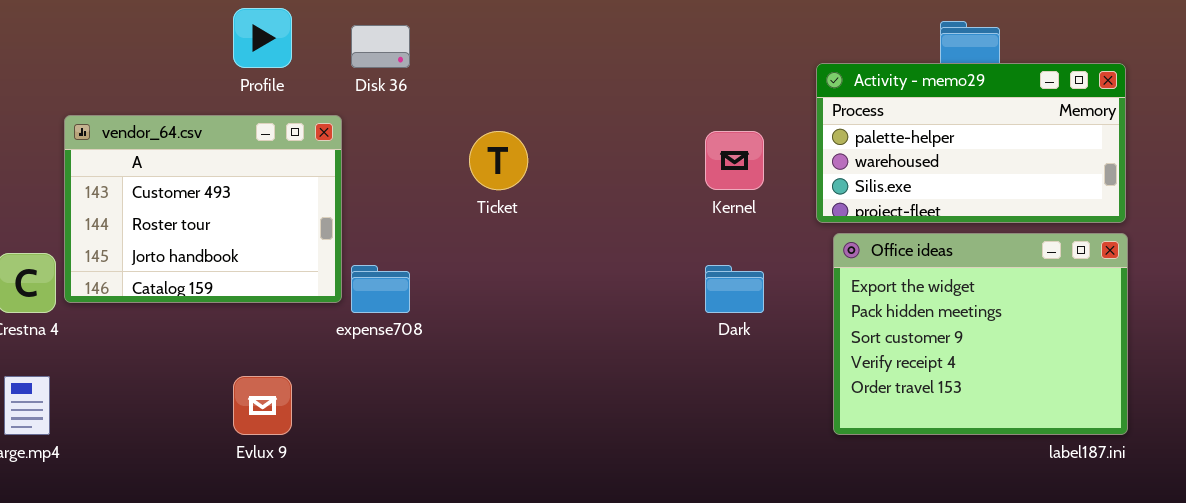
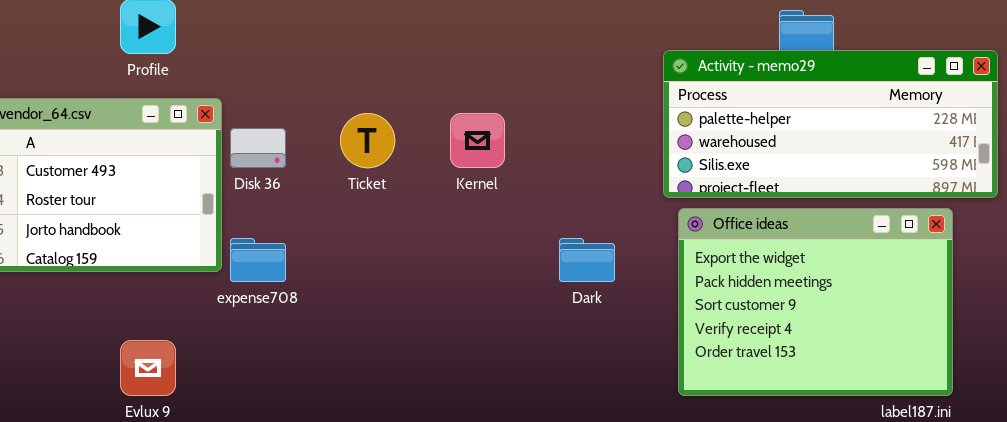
Disk 36: [351,25,410,68] -> [230,128,286,168], moved
Activity - memo29: [816,63,1126,223] -> [663,50,998,198], resized
Kernel: [705,131,764,190] -> [450,113,505,168], moved

